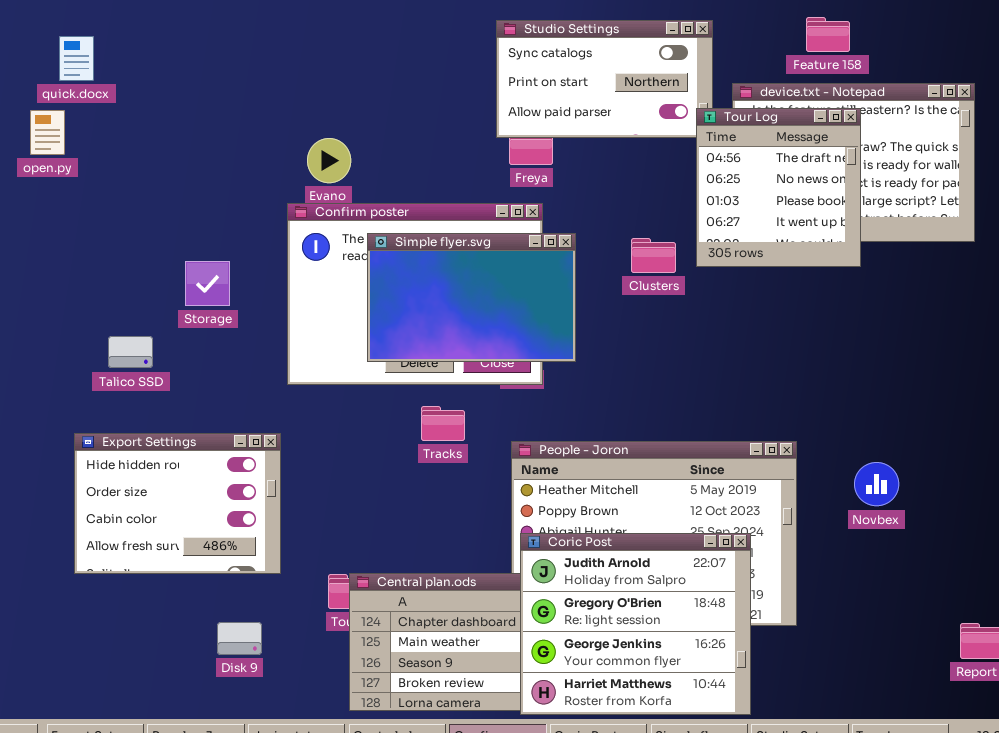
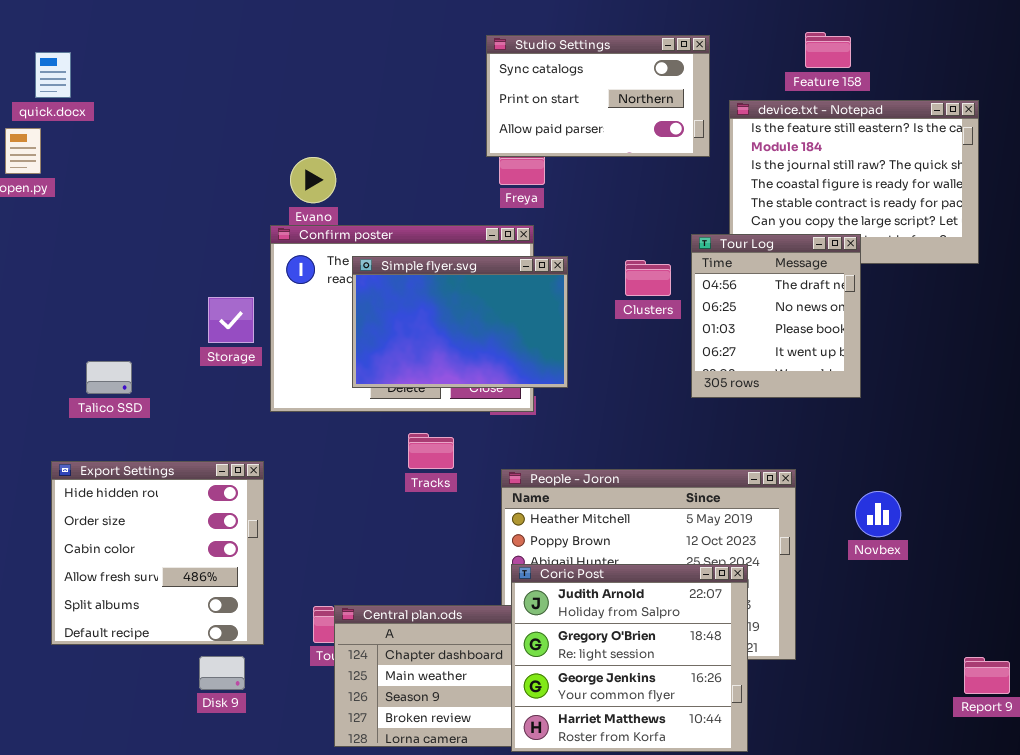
Tour Log: [696,108,861,267] -> [691,234,861,398], moved
Storage: [185,261,230,306] -> [208,297,254,343], moved
Export Settings: [74,433,281,574] -> [51,461,264,645], resized

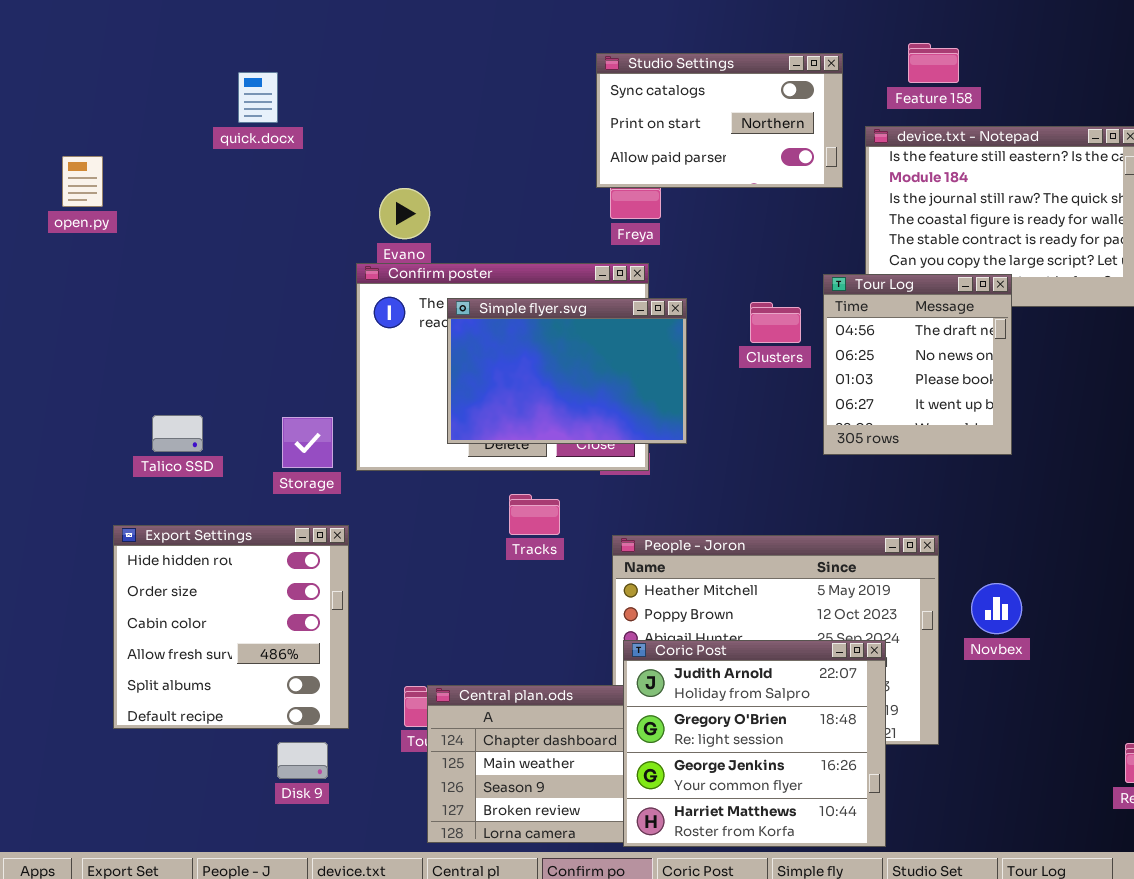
Feature 158: [805,32,851,68] -> [908,43,959,83], moved
quick.docx: [35,52,71,98] -> [238,72,278,123], moved
Storage: [208,297,254,343] -> [282,417,333,468], moved
Novbex: [855,491,901,537] -> [971,583,1022,634], moved

